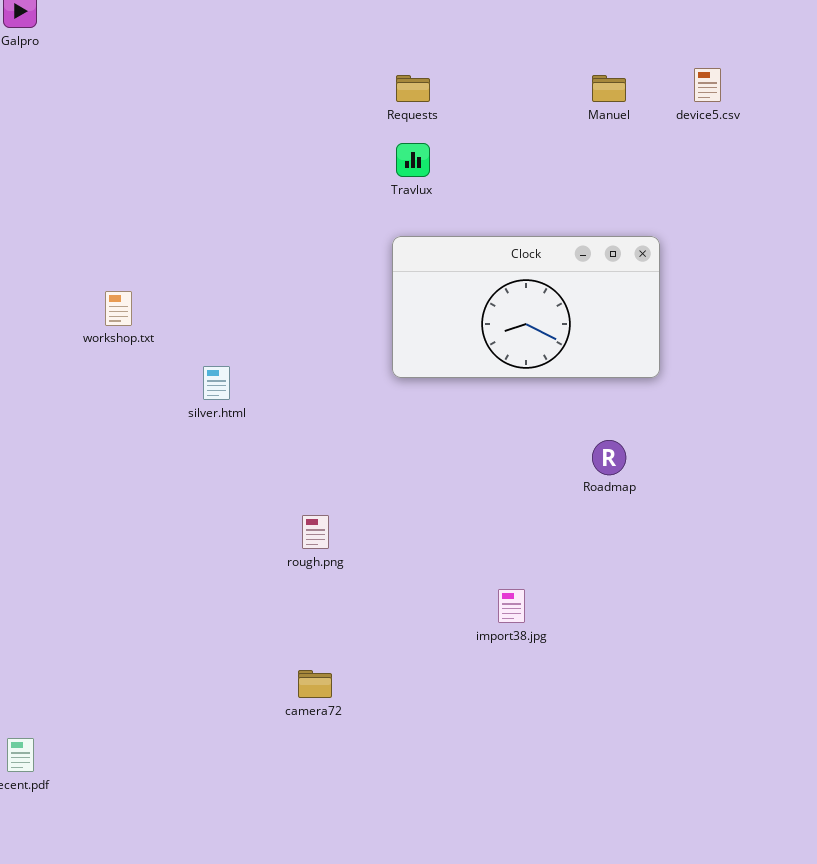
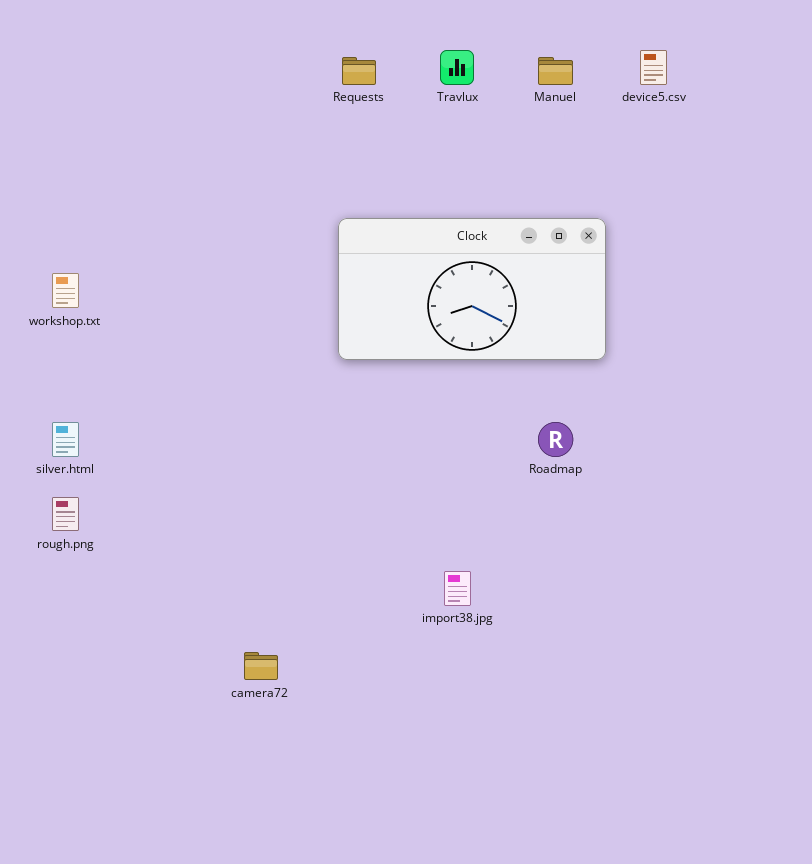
Travlux: [396,143,430,177] -> [440,50,474,85], moved
silver.html: [203,366,230,400] -> [52,422,79,457], moved
rough.png: [302,515,329,549] -> [52,497,79,531], moved

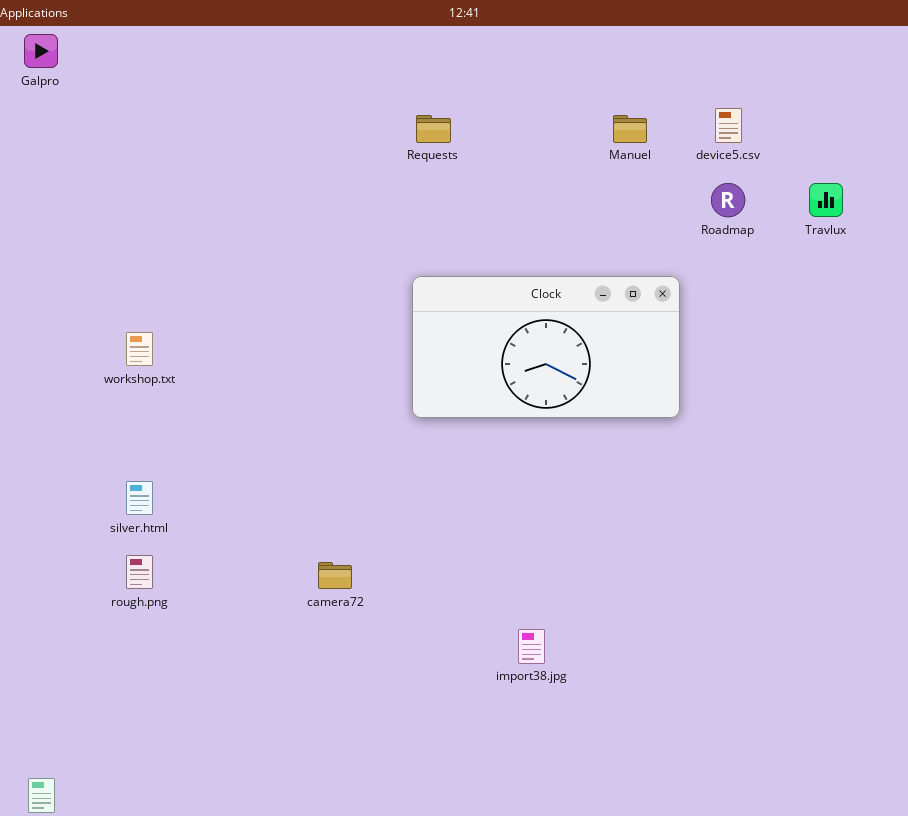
Travlux: [440,50,474,85] -> [809,183,843,217], moved
Roadmap: [538,422,573,457] -> [711,183,745,217], moved
camera72: [244,652,278,680] -> [318,562,352,589], moved

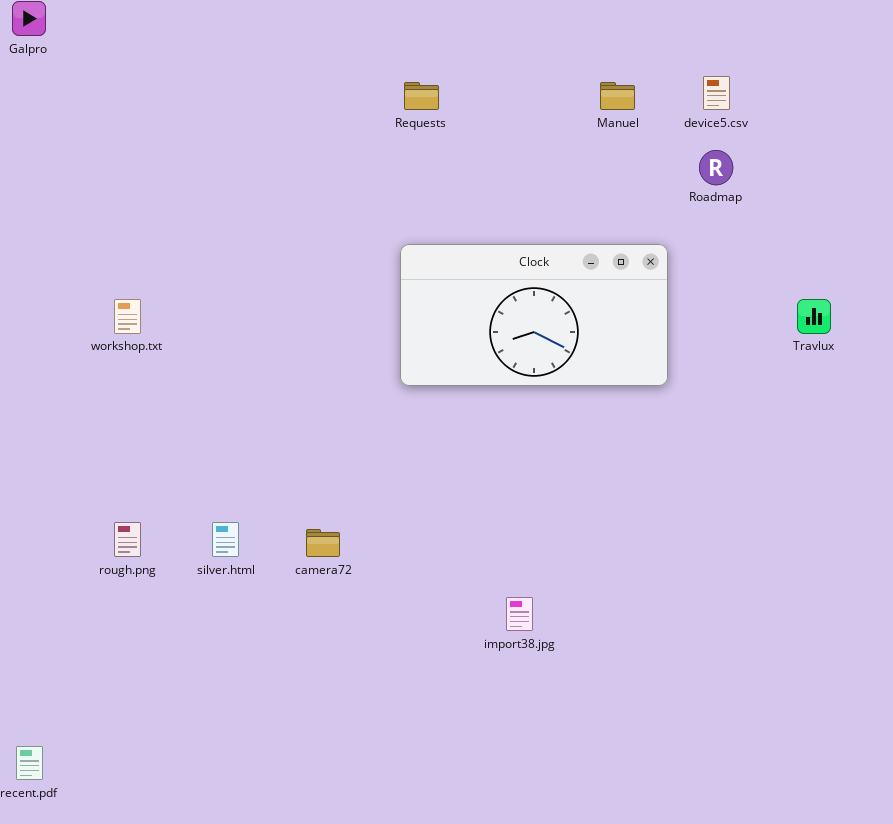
Travlux: [809,183,843,217] -> [797,299,831,334], moved
silver.html: [126,481,153,515] -> [212,522,239,557], moved

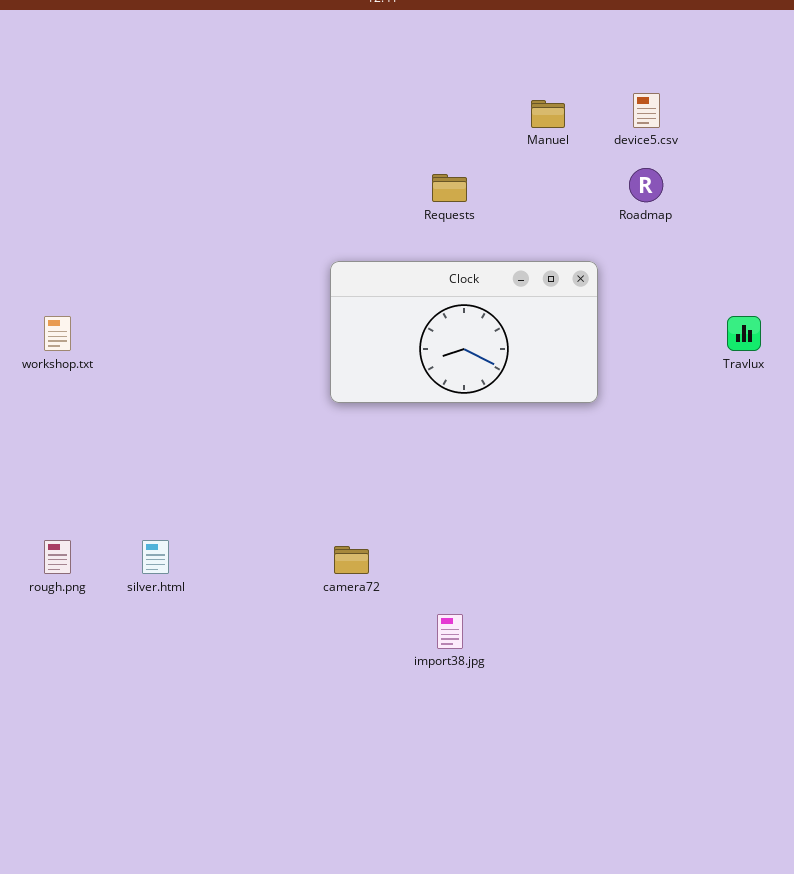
Requests: [404,82,439,110] -> [432,174,467,202], moved
camera72: [306,529,340,557] -> [334,546,369,574], moved

